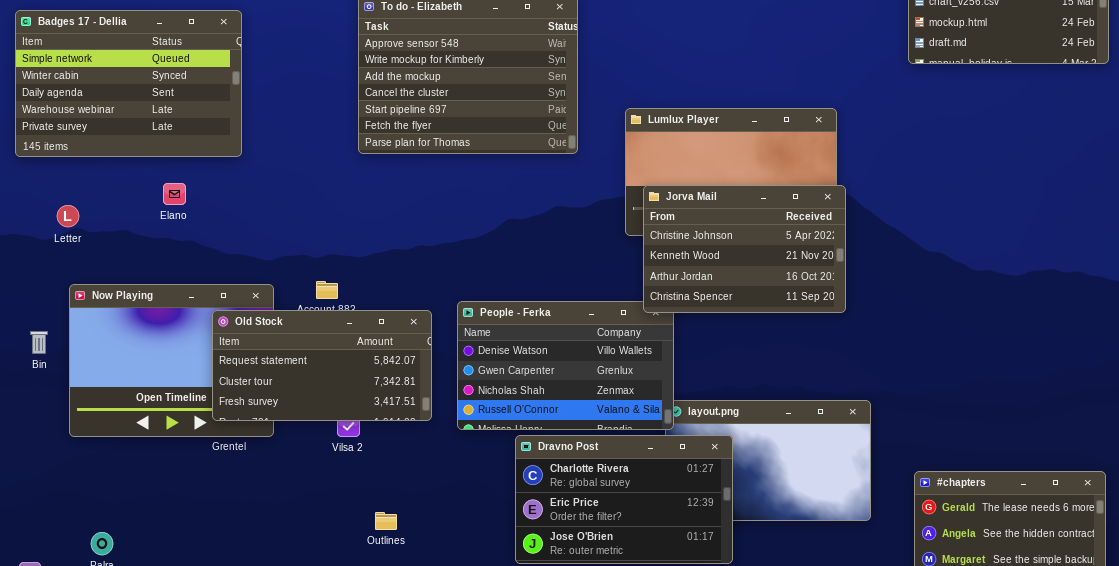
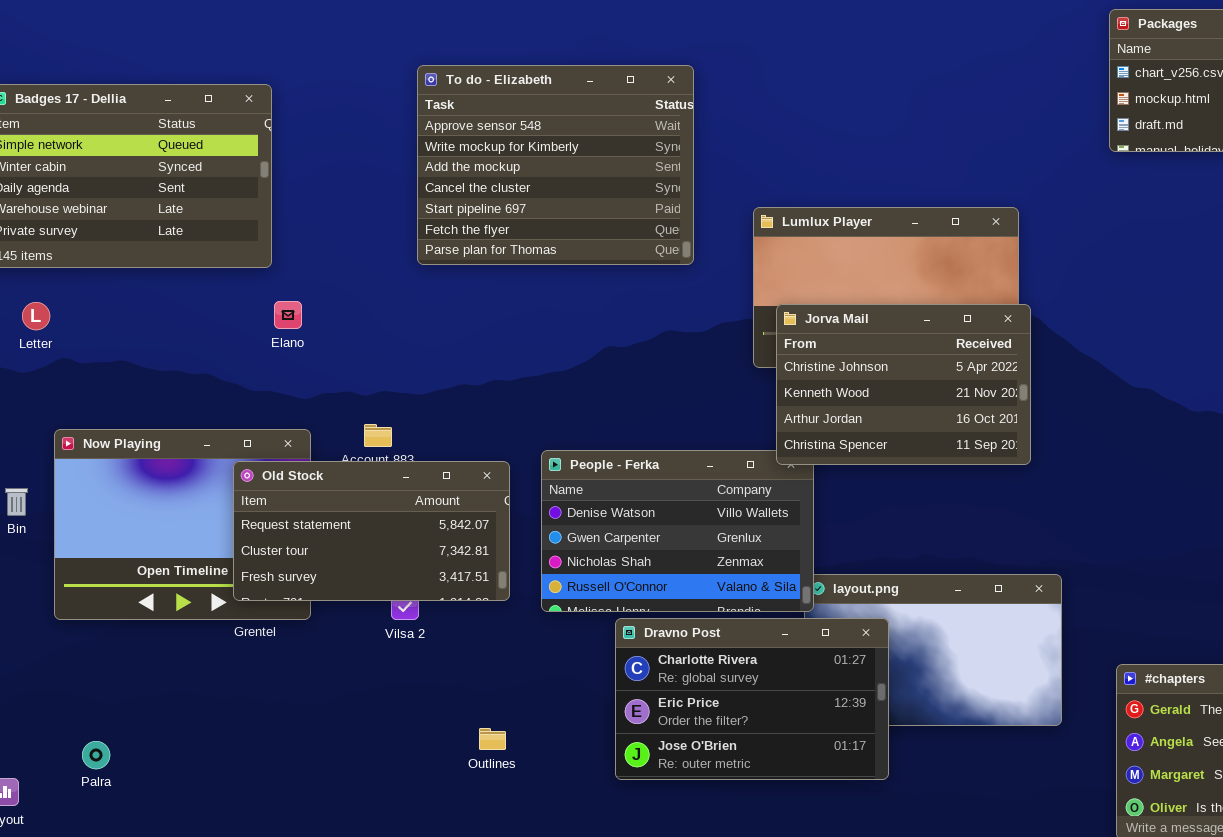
Elano: [163,183,186,205] -> [274,301,302,329], moved
Letter: [57,205,79,227] -> [22,302,50,330], moved
Outlines: [375,512,397,530] -> [479,728,506,750], moved

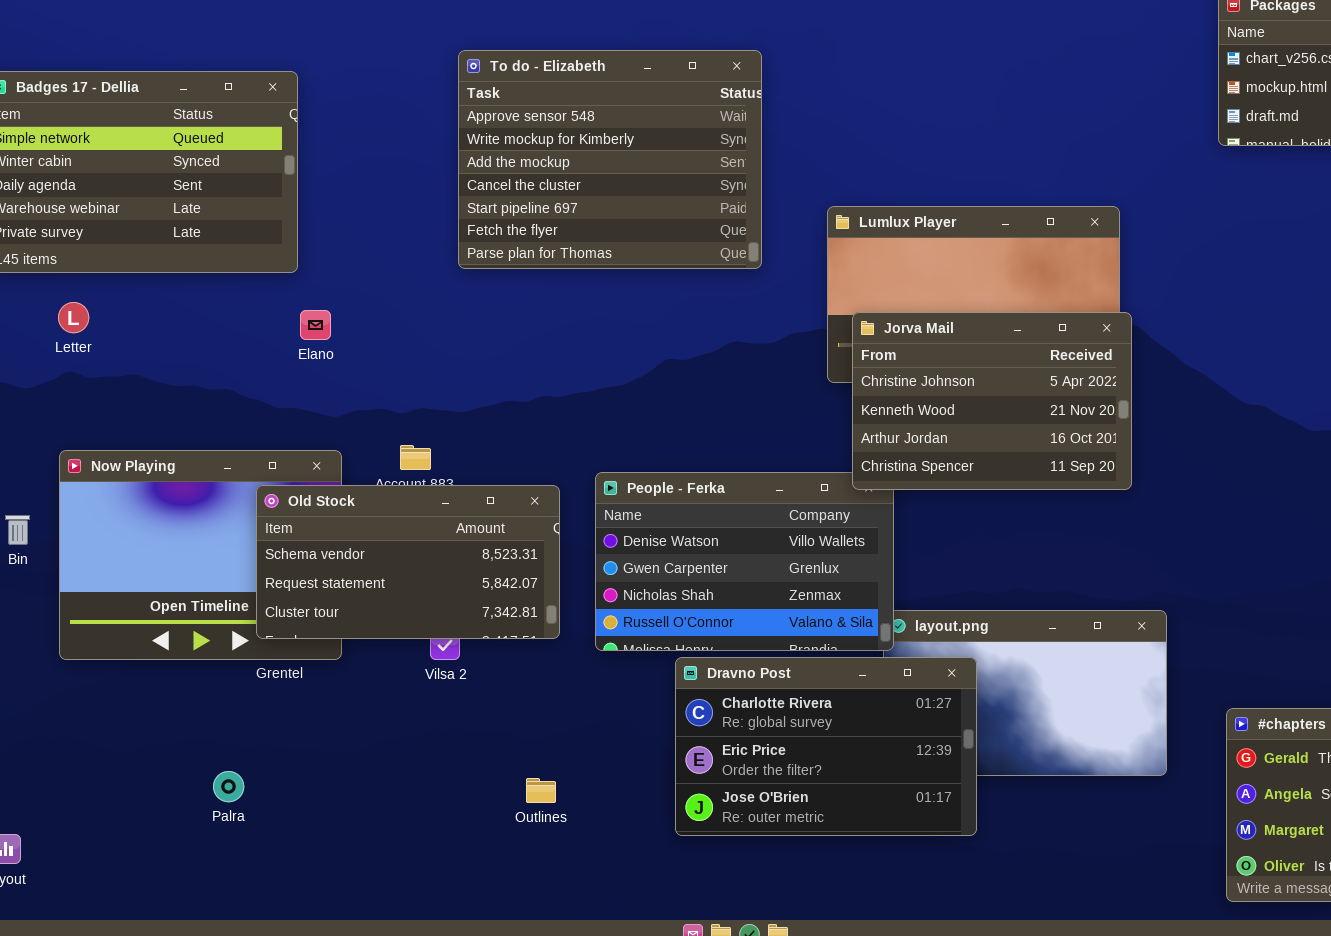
Letter: [22,302,50,330] -> [58,302,89,333], moved
Old Stock: [233,461,510,601] -> [256,485,560,639], scrolled up 1 row
Palra: [82,741,110,769] -> [213,771,244,802], moved

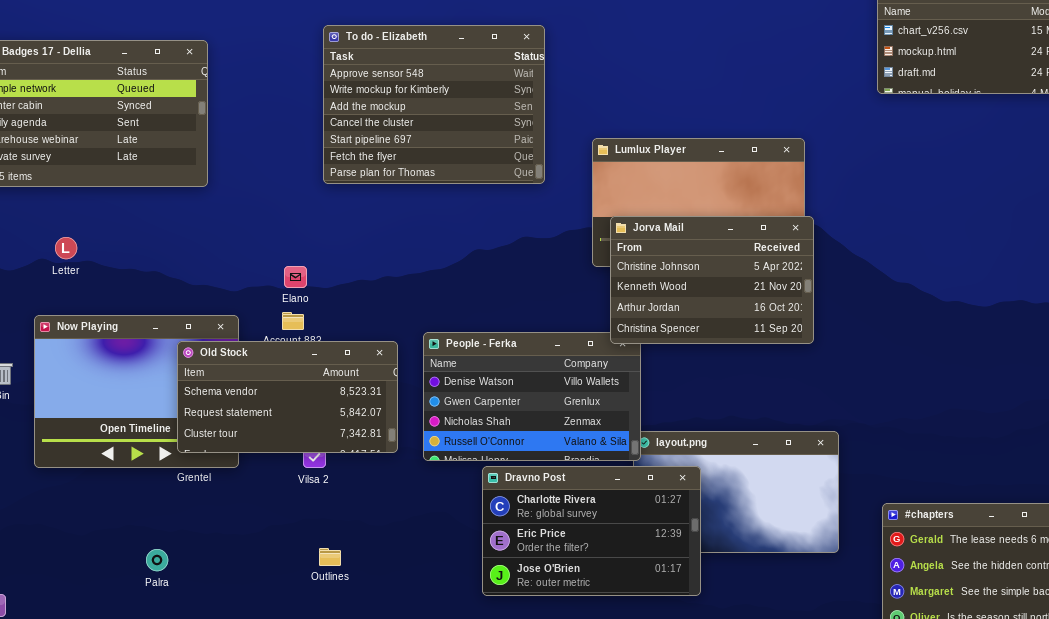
Letter: [58,302,89,333] -> [55,237,77,259], moved
Elano: [300,310,331,340] -> [284,266,307,288], moved
Outlines: [526,778,556,803] -> [319,548,341,566], moved

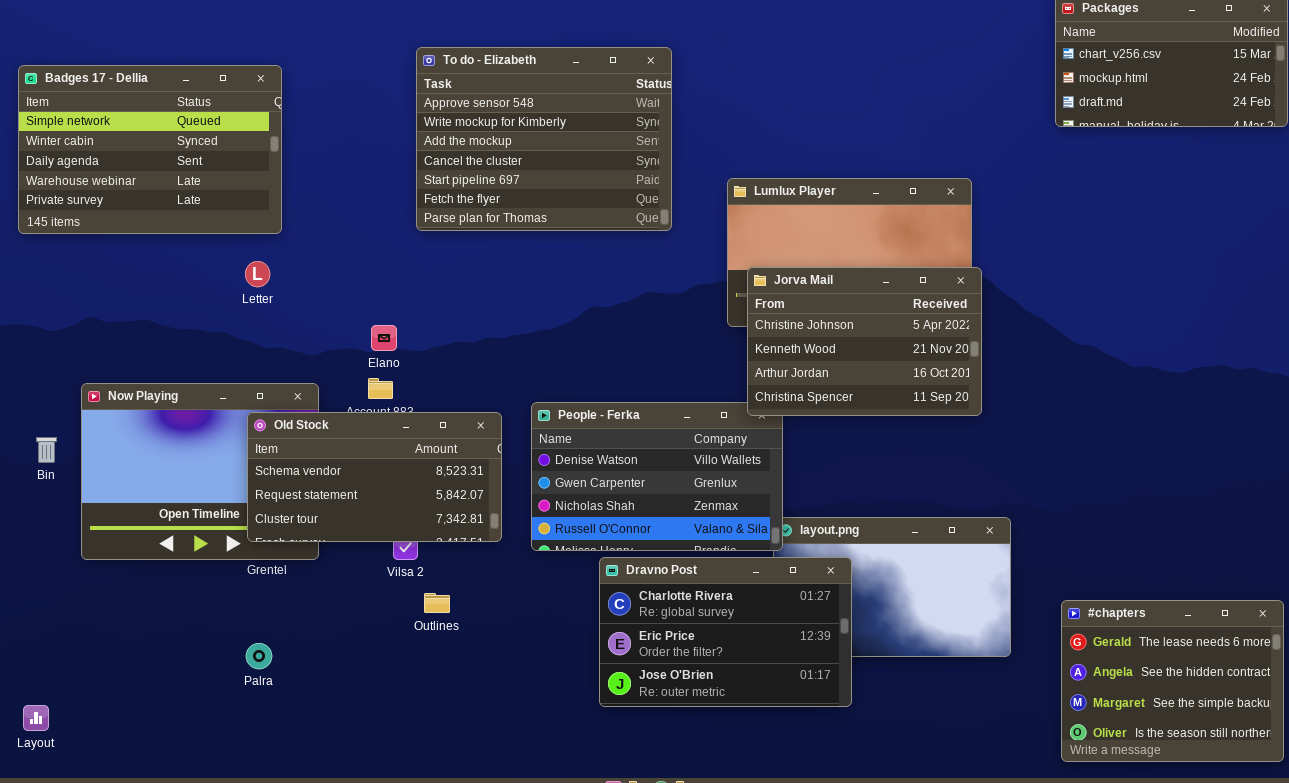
Letter: [55,237,77,259] -> [245,261,270,287], moved
Outlines: [319,548,341,566] -> [424,593,450,613], moved
Palra: [146,549,168,571] -> [246,643,272,669], moved

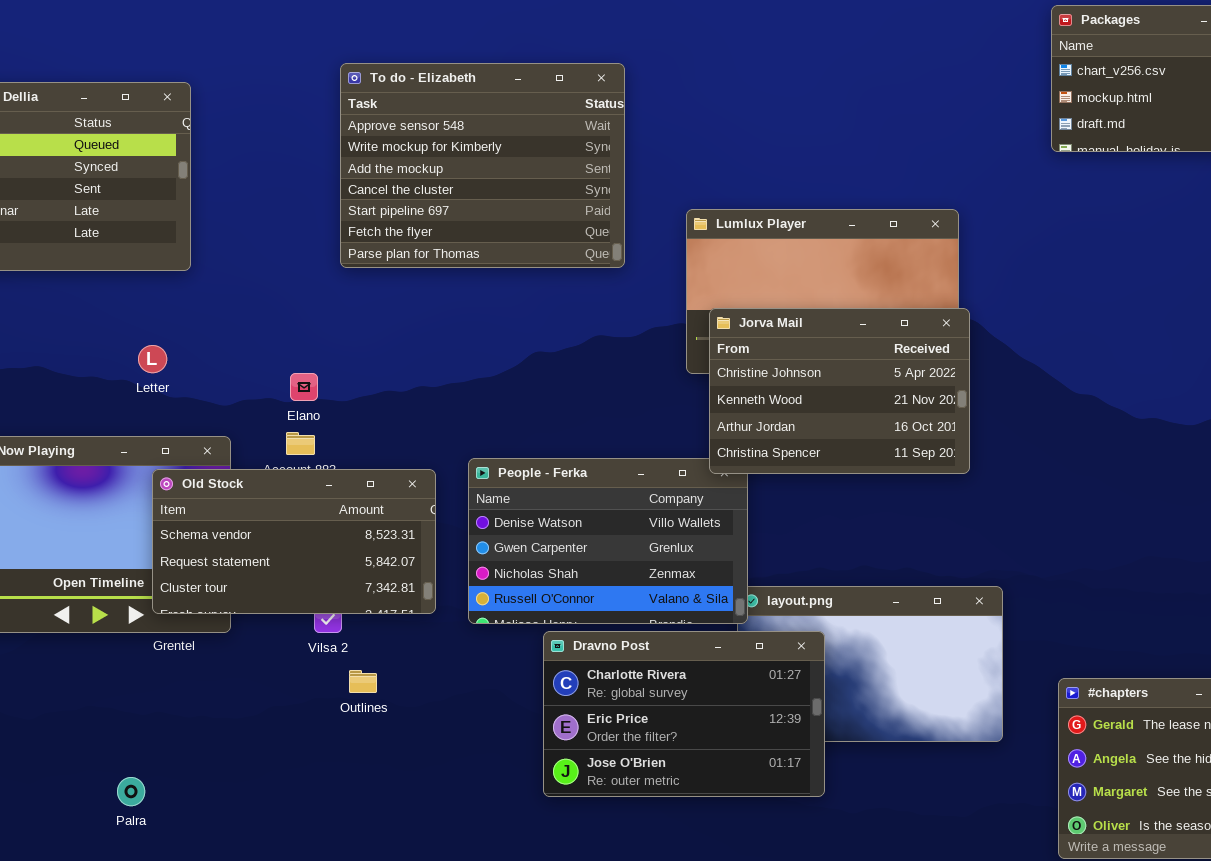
Letter: [245,261,270,287] -> [138,345,167,373], moved
Palra: [246,643,272,669] -> [117,777,145,806], moved

